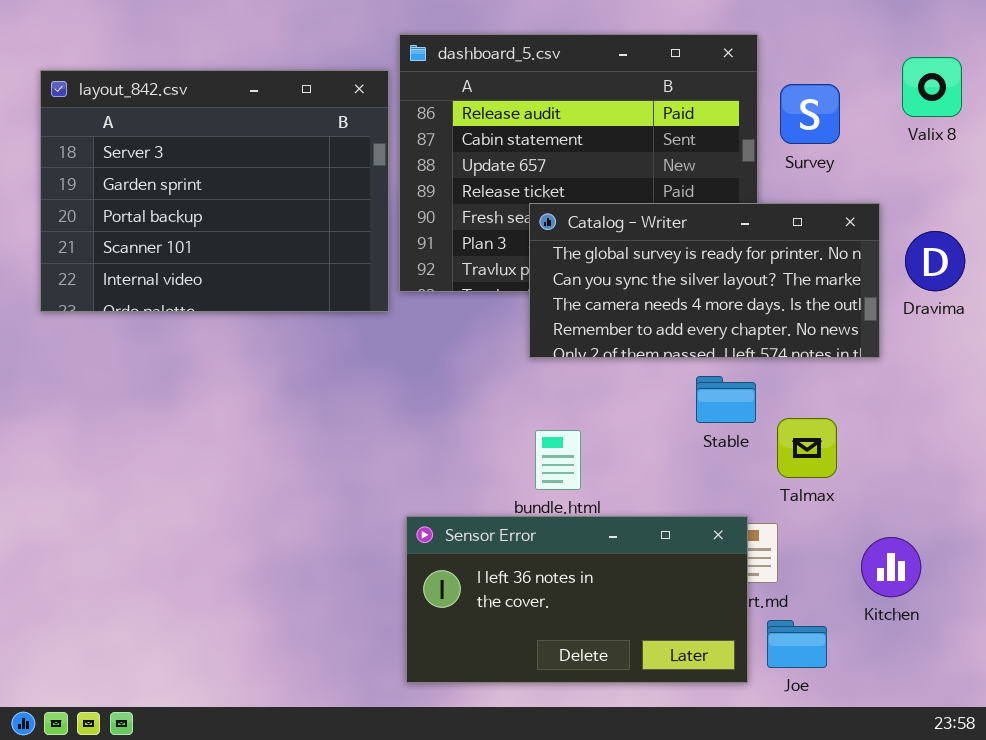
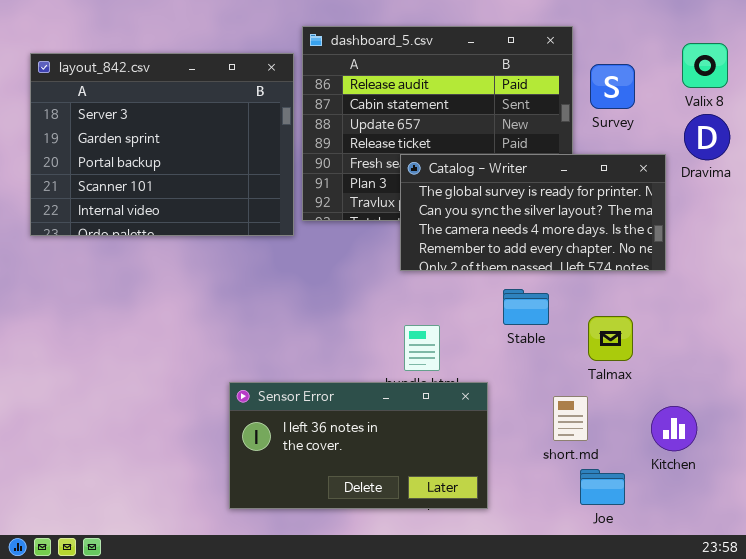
Dravima: [905,231,965,291] -> [684,114,730,160], moved
Stable: [696,376,756,423] -> [503,289,549,325], moved
Sensor Error: [406,516,748,683] -> [229,382,488,509], moved

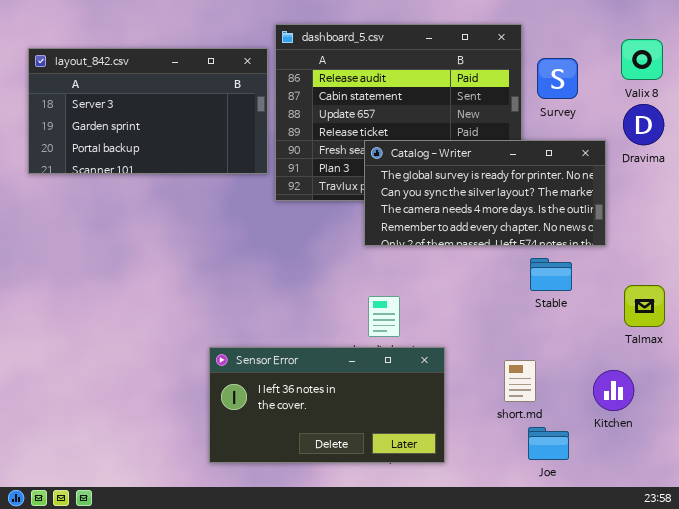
layout_842.csv: [30,53,294,236] -> [28,48,268,174], resized
Stable: [503,289,549,325] -> [530,258,572,291], moved
Talmax: [588,316,633,361] -> [624,285,665,327], moved

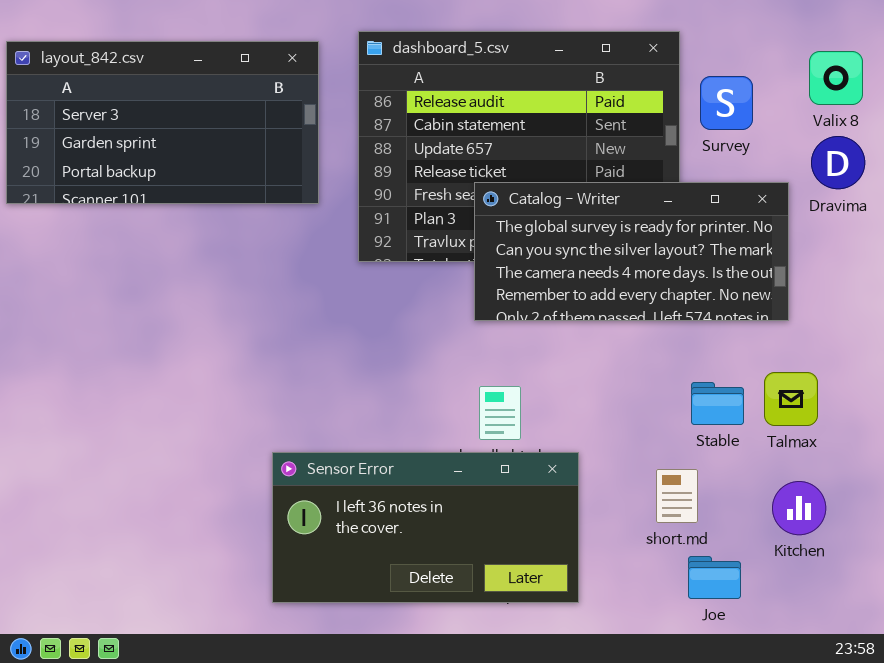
layout_842.csv: [28,48,268,174] -> [6,41,319,204], moved
Stable: [530,258,572,291] -> [691,382,744,425], moved
Talmax: [624,285,665,327] -> [764,372,818,426], moved

